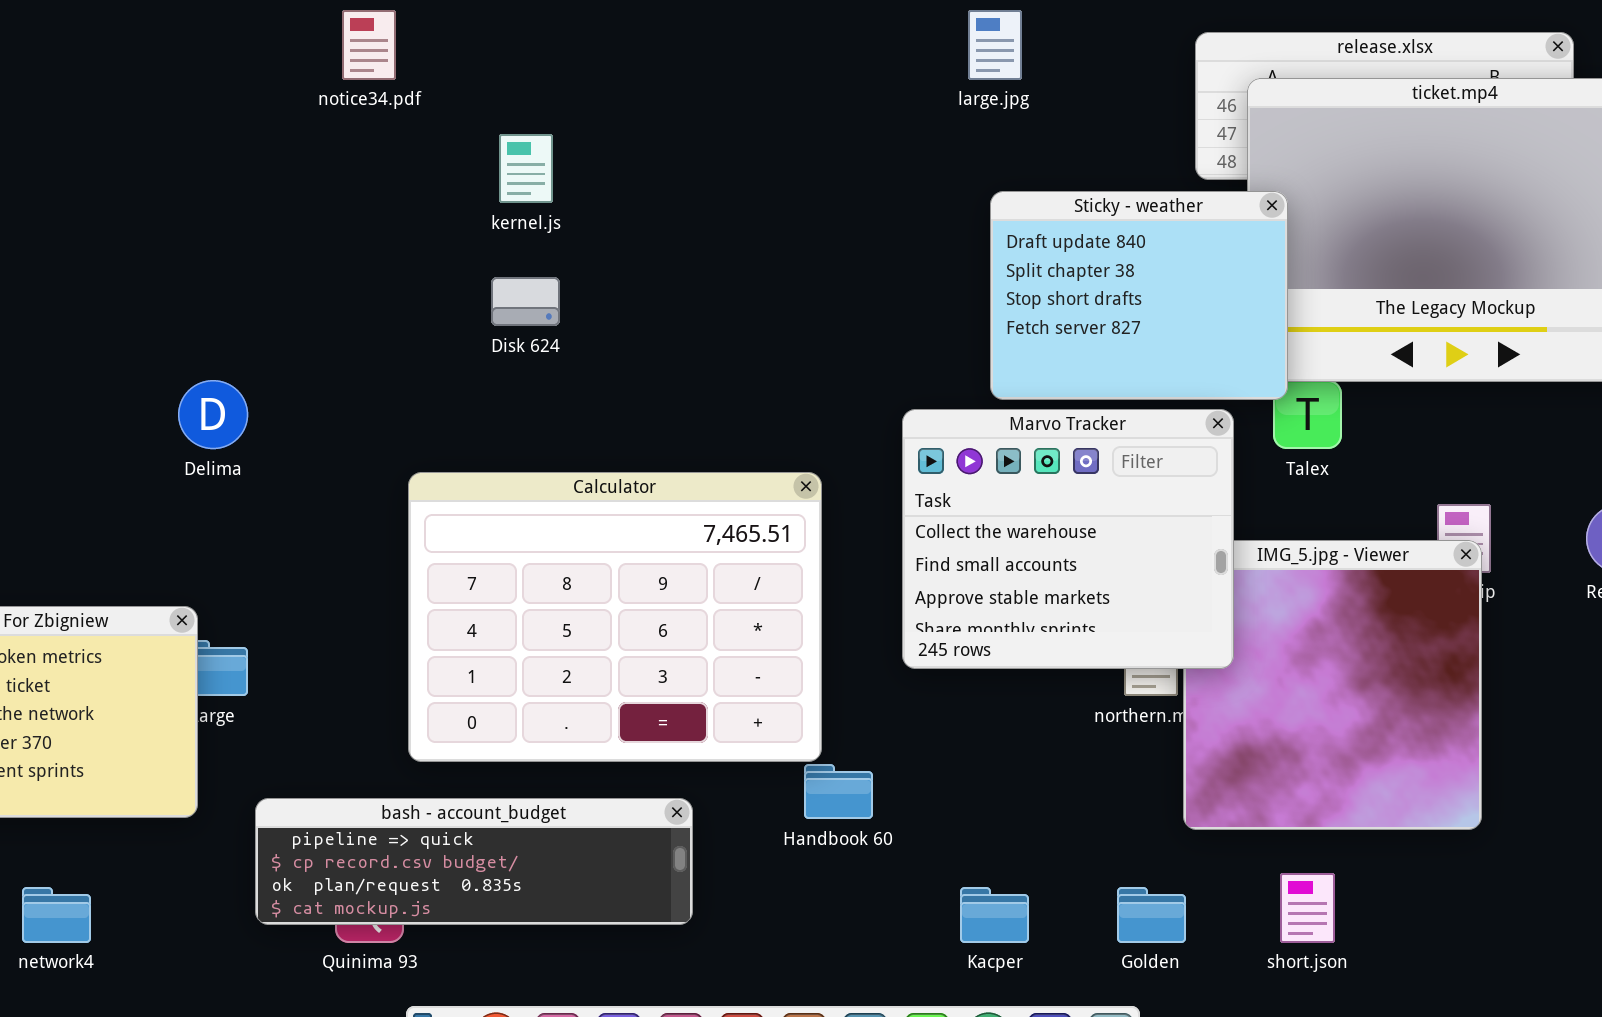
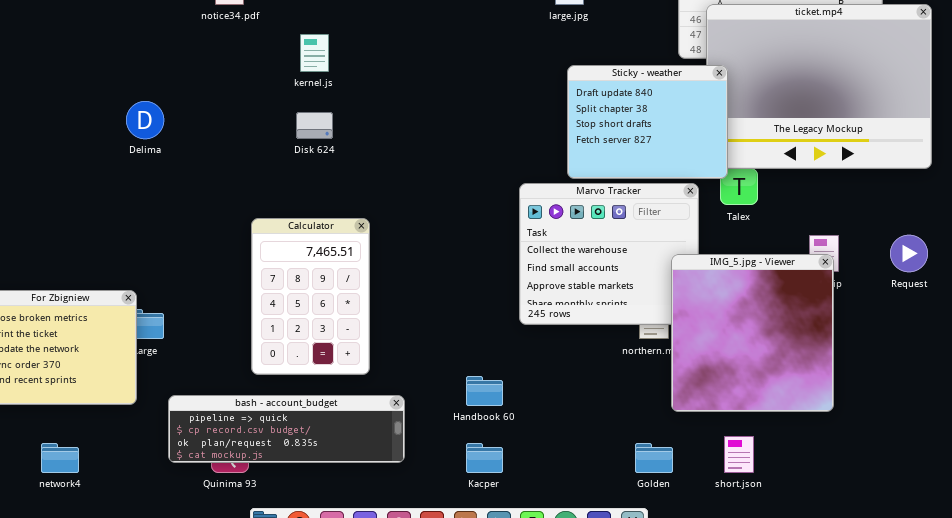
Delima: [178,380,248,449] -> [126,101,164,139], moved
Calculator: [408,472,822,762] -> [251,218,370,375], resized
IMG_5.jpg - Viewer: [1183,540,1482,830] -> [671,254,834,412], raised
Kacper: [960,887,1029,943] -> [466,443,503,473], moved

